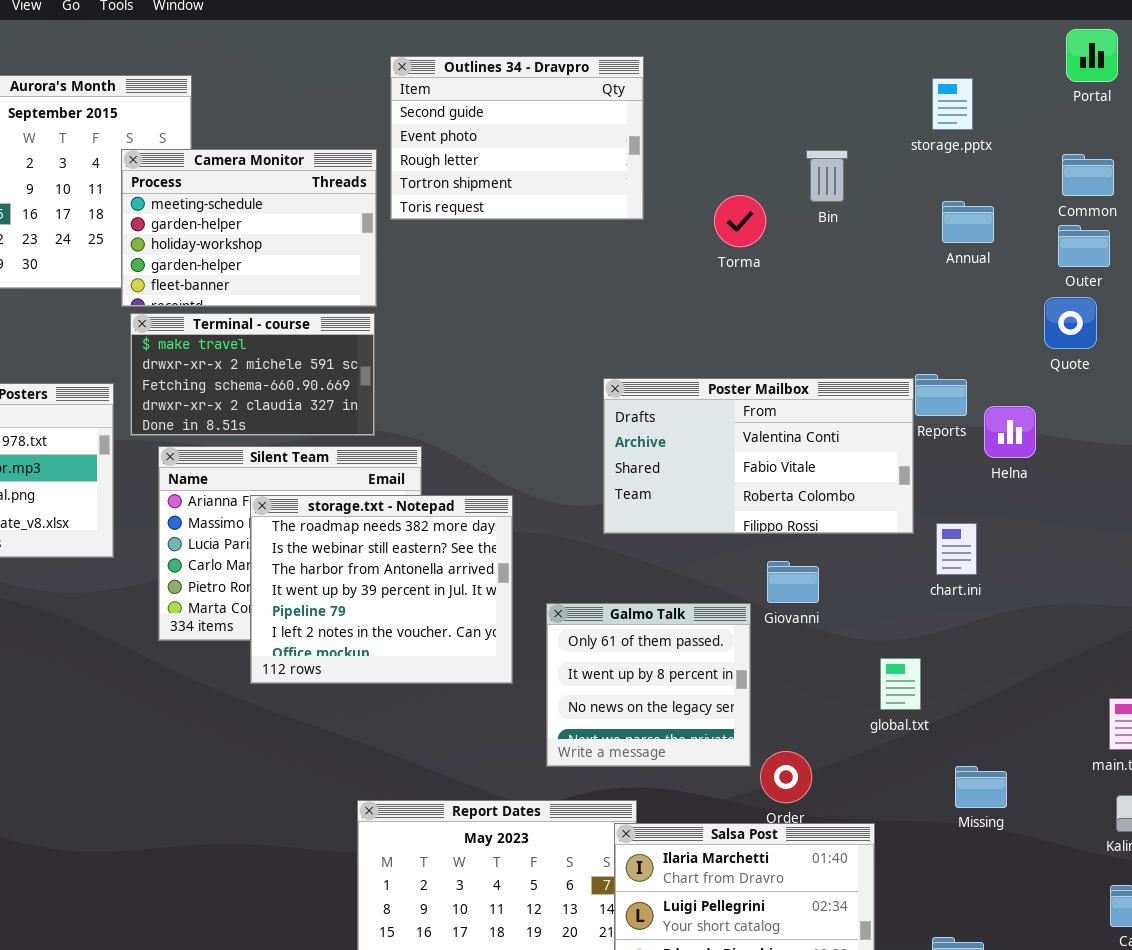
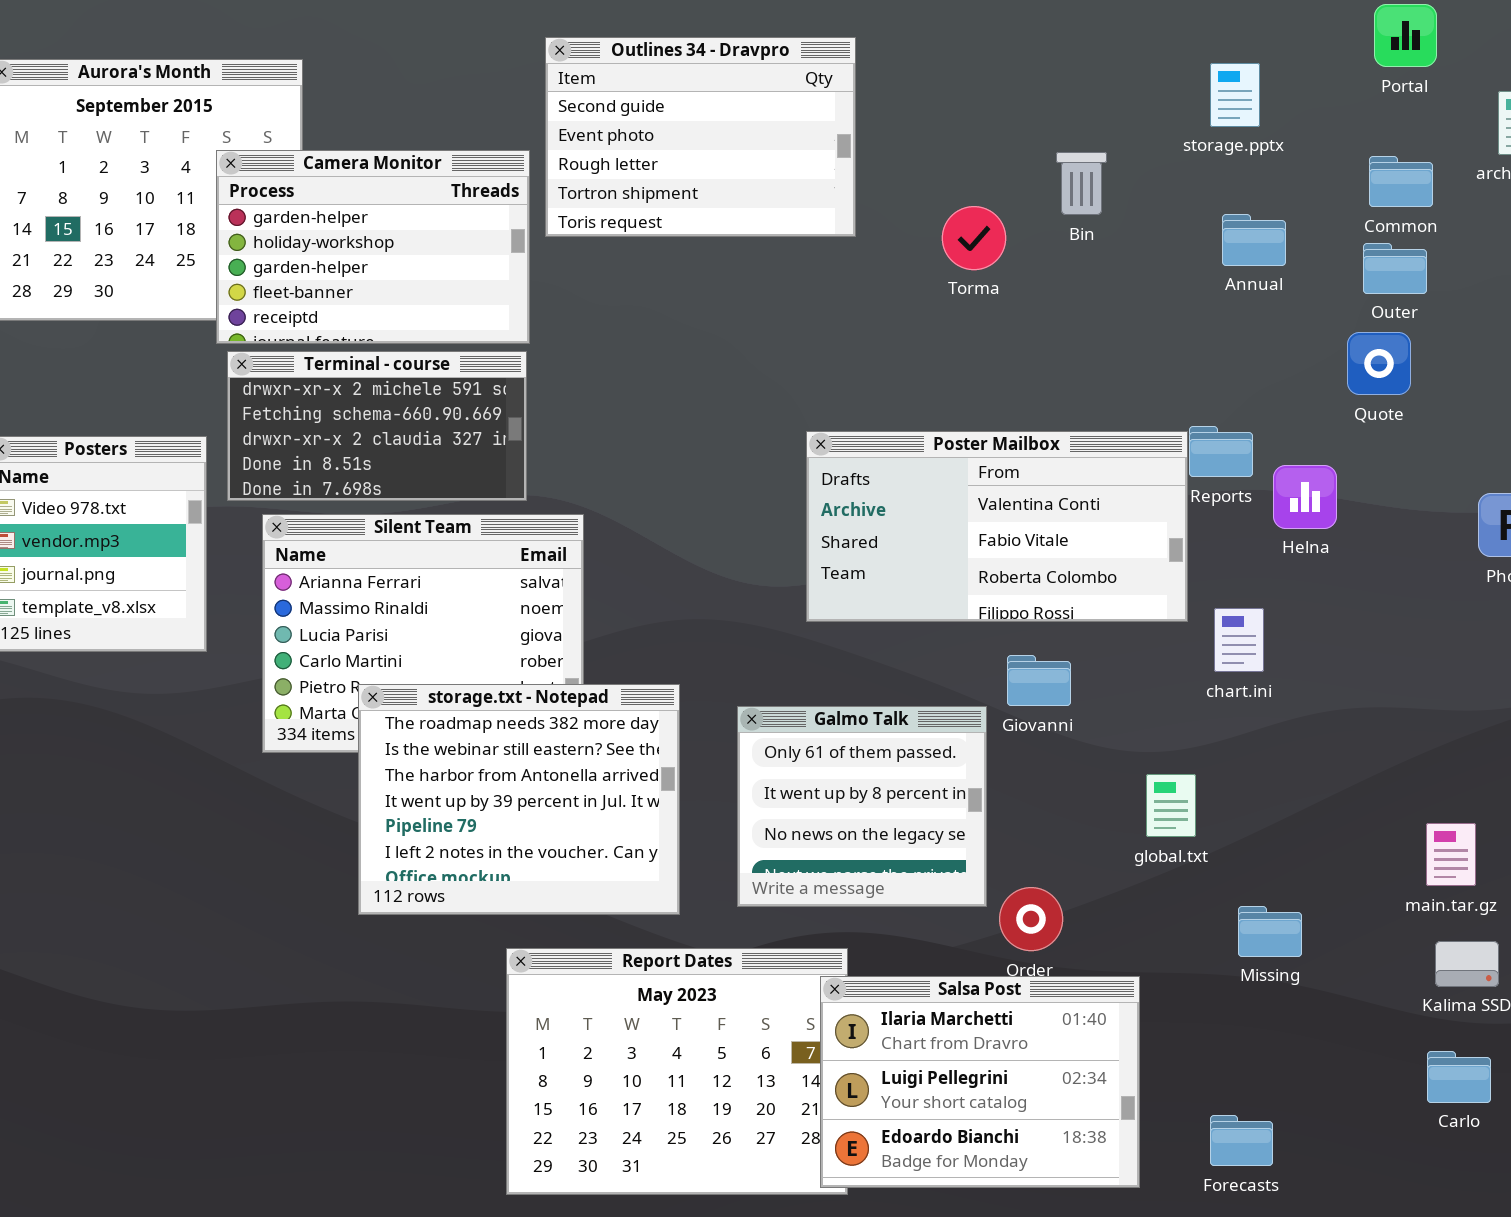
Camera Monitor: [121,149,377,307] -> [216,150,530,344], scrolled down 1 row
Terminal - course: [130,313,375,436] -> [227,351,527,501], scrolled down 1 row
storage.txt - Notepad: [250,495,513,684] -> [358,684,680,915], moved

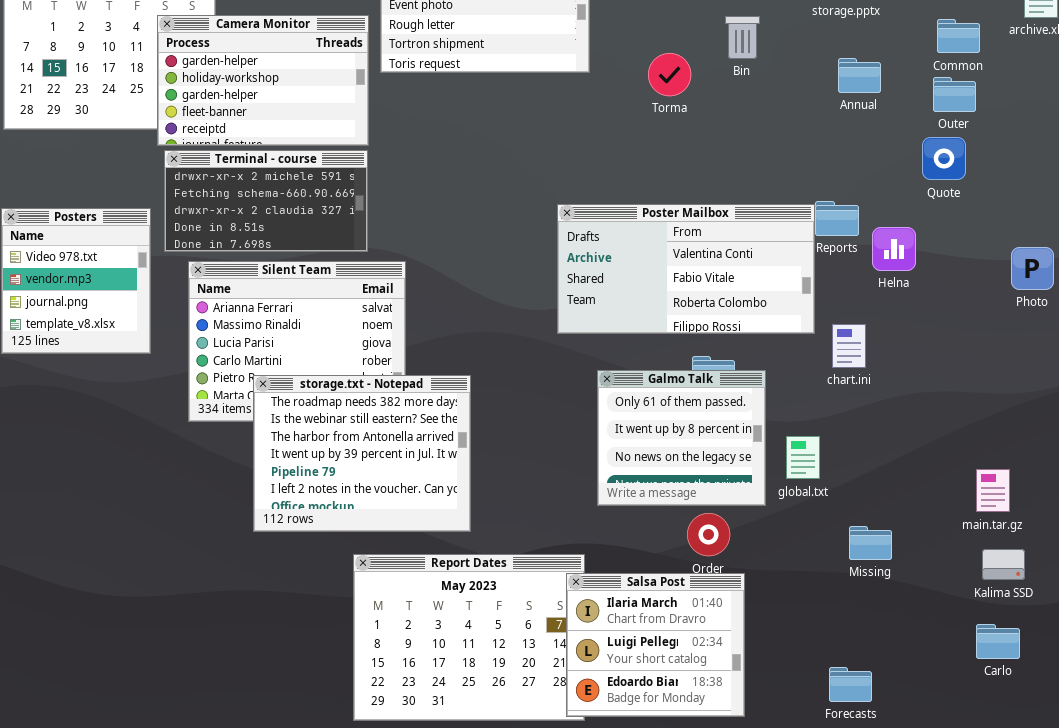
Galmo Talk: [737,706,987,907] -> [597,370,766,506], moved
Salsa Post: [820,976,1140,1188] -> [566,573,745,717], resized

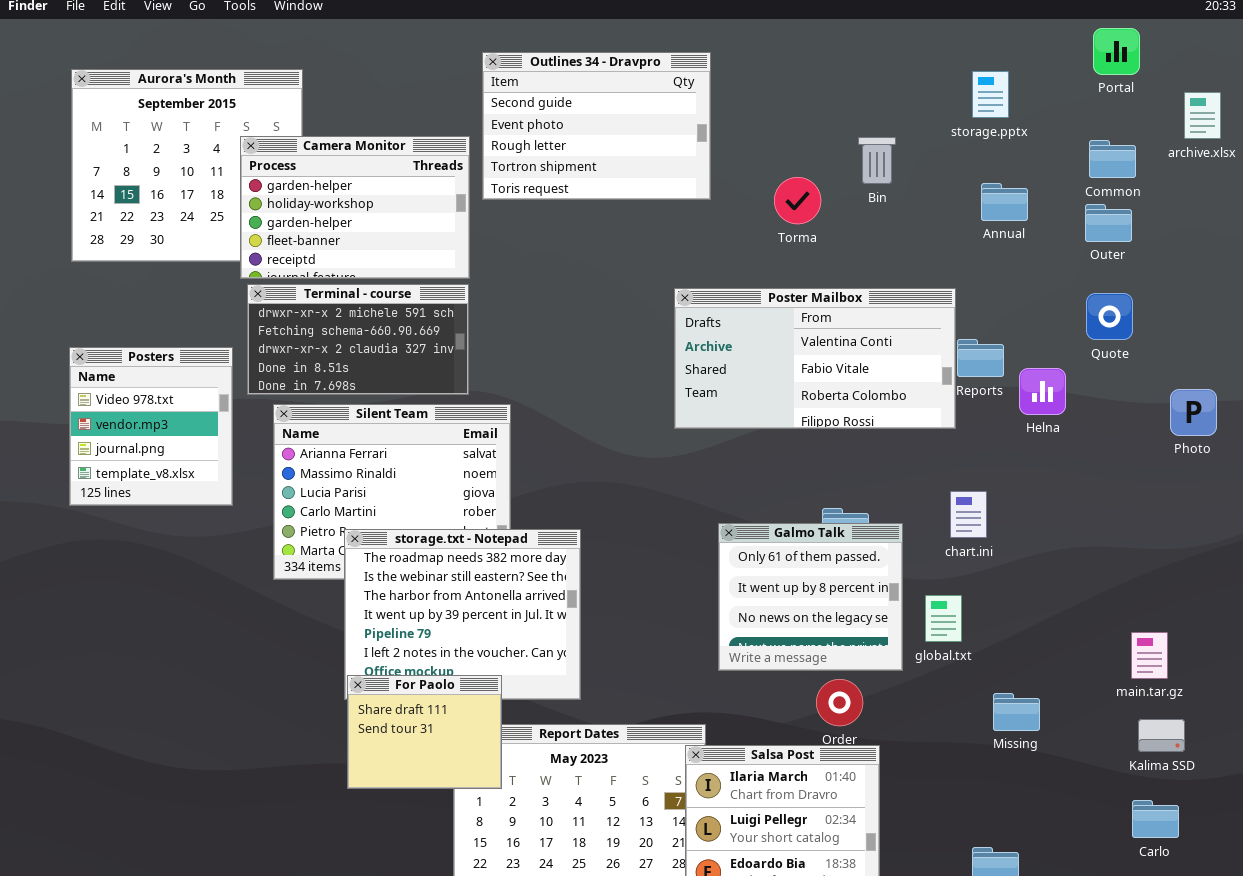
Quote: [922,137,966,180] -> [1086,293,1133,340], moved
Poster Mailbox: [557,204,815,334] -> [674,288,956,429], moved
chart.ini: [832,324,866,368] -> [950,491,987,538], moved
For Paolo: none -> [347,675,502,789], opened

